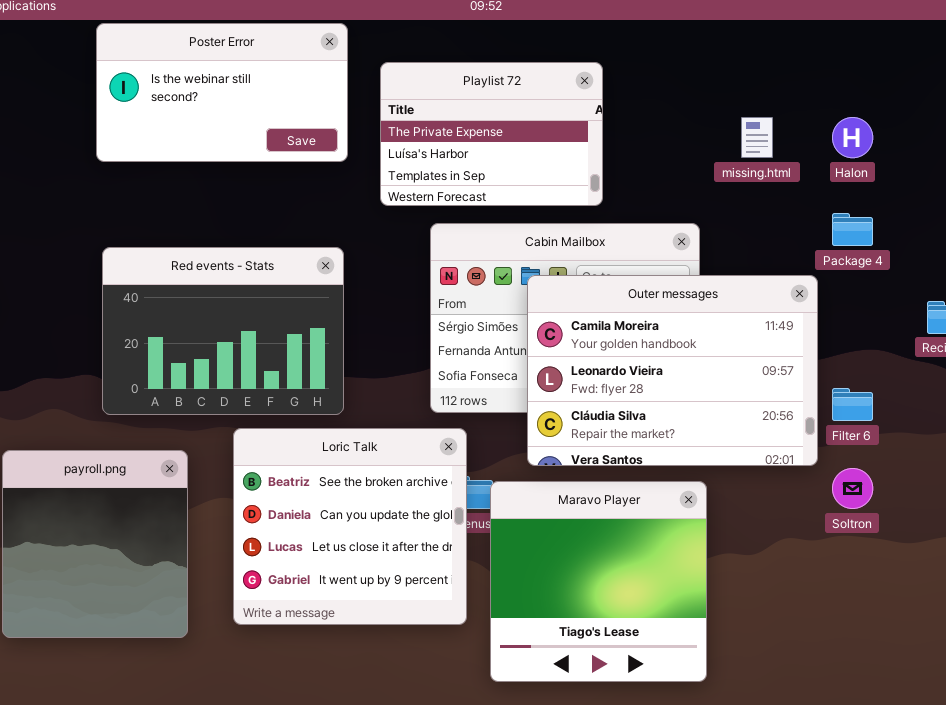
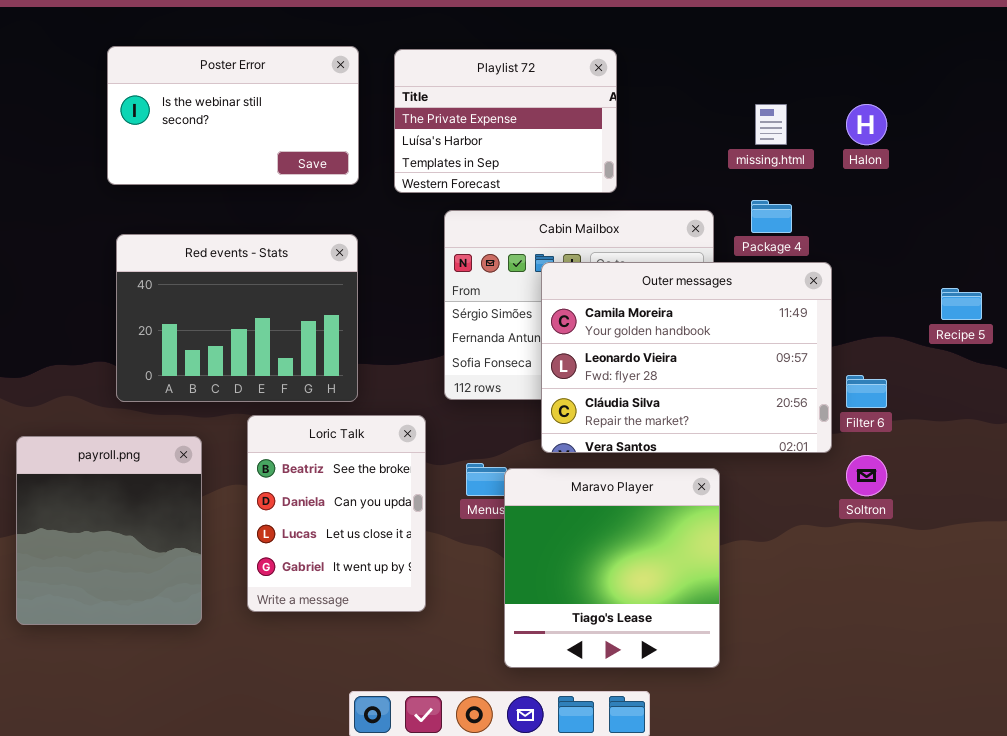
Poster Error: [96,23,348,162] -> [107,46,359,185], moved
Package 4: [832,213,873,246] -> [751,200,792,233], moved
Loric Talk: [233,428,467,625] -> [247,415,426,612], resized

